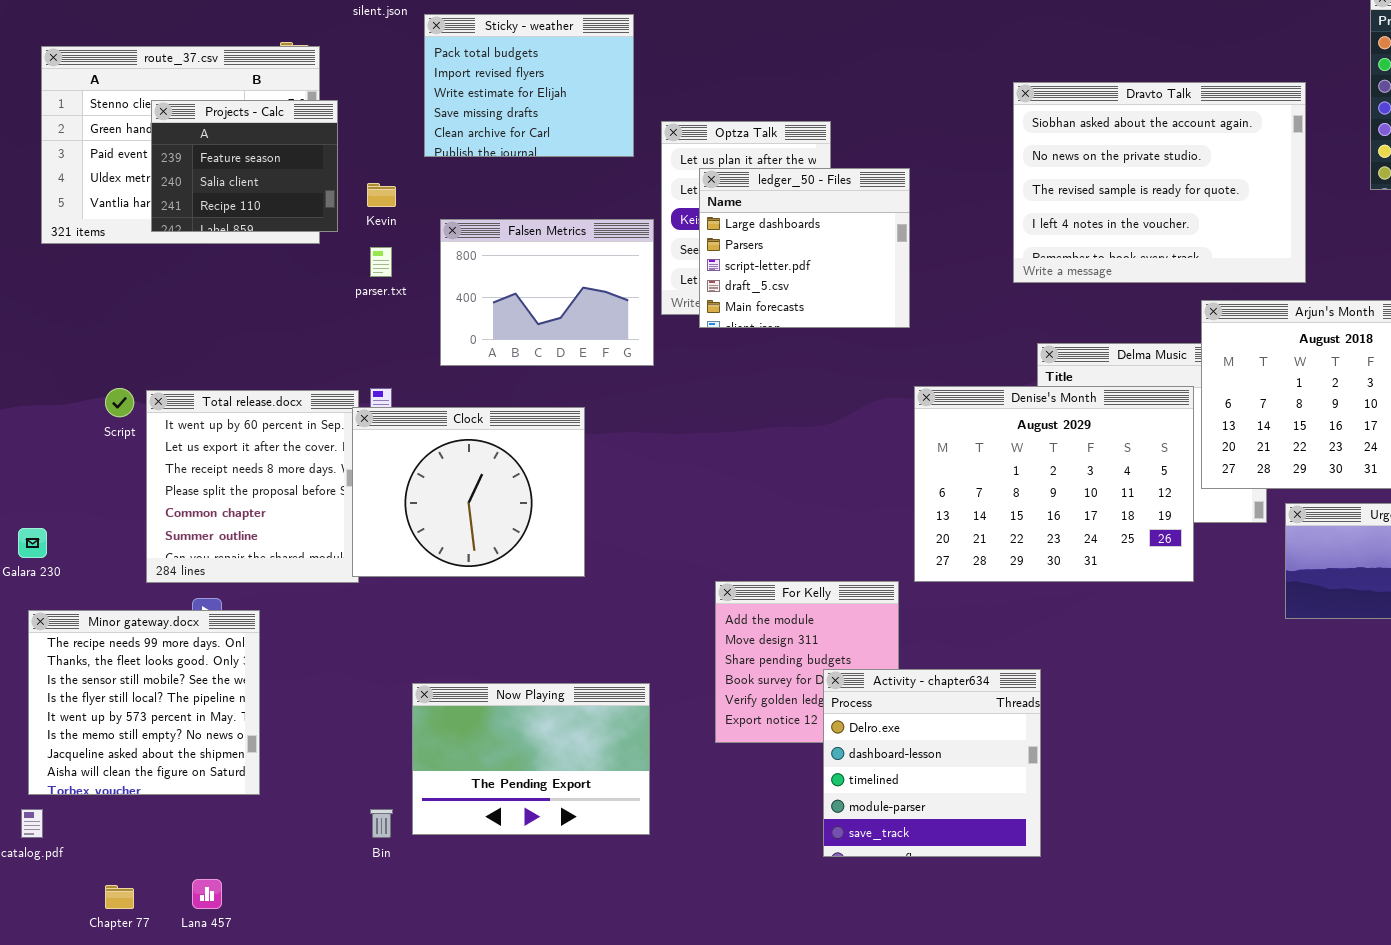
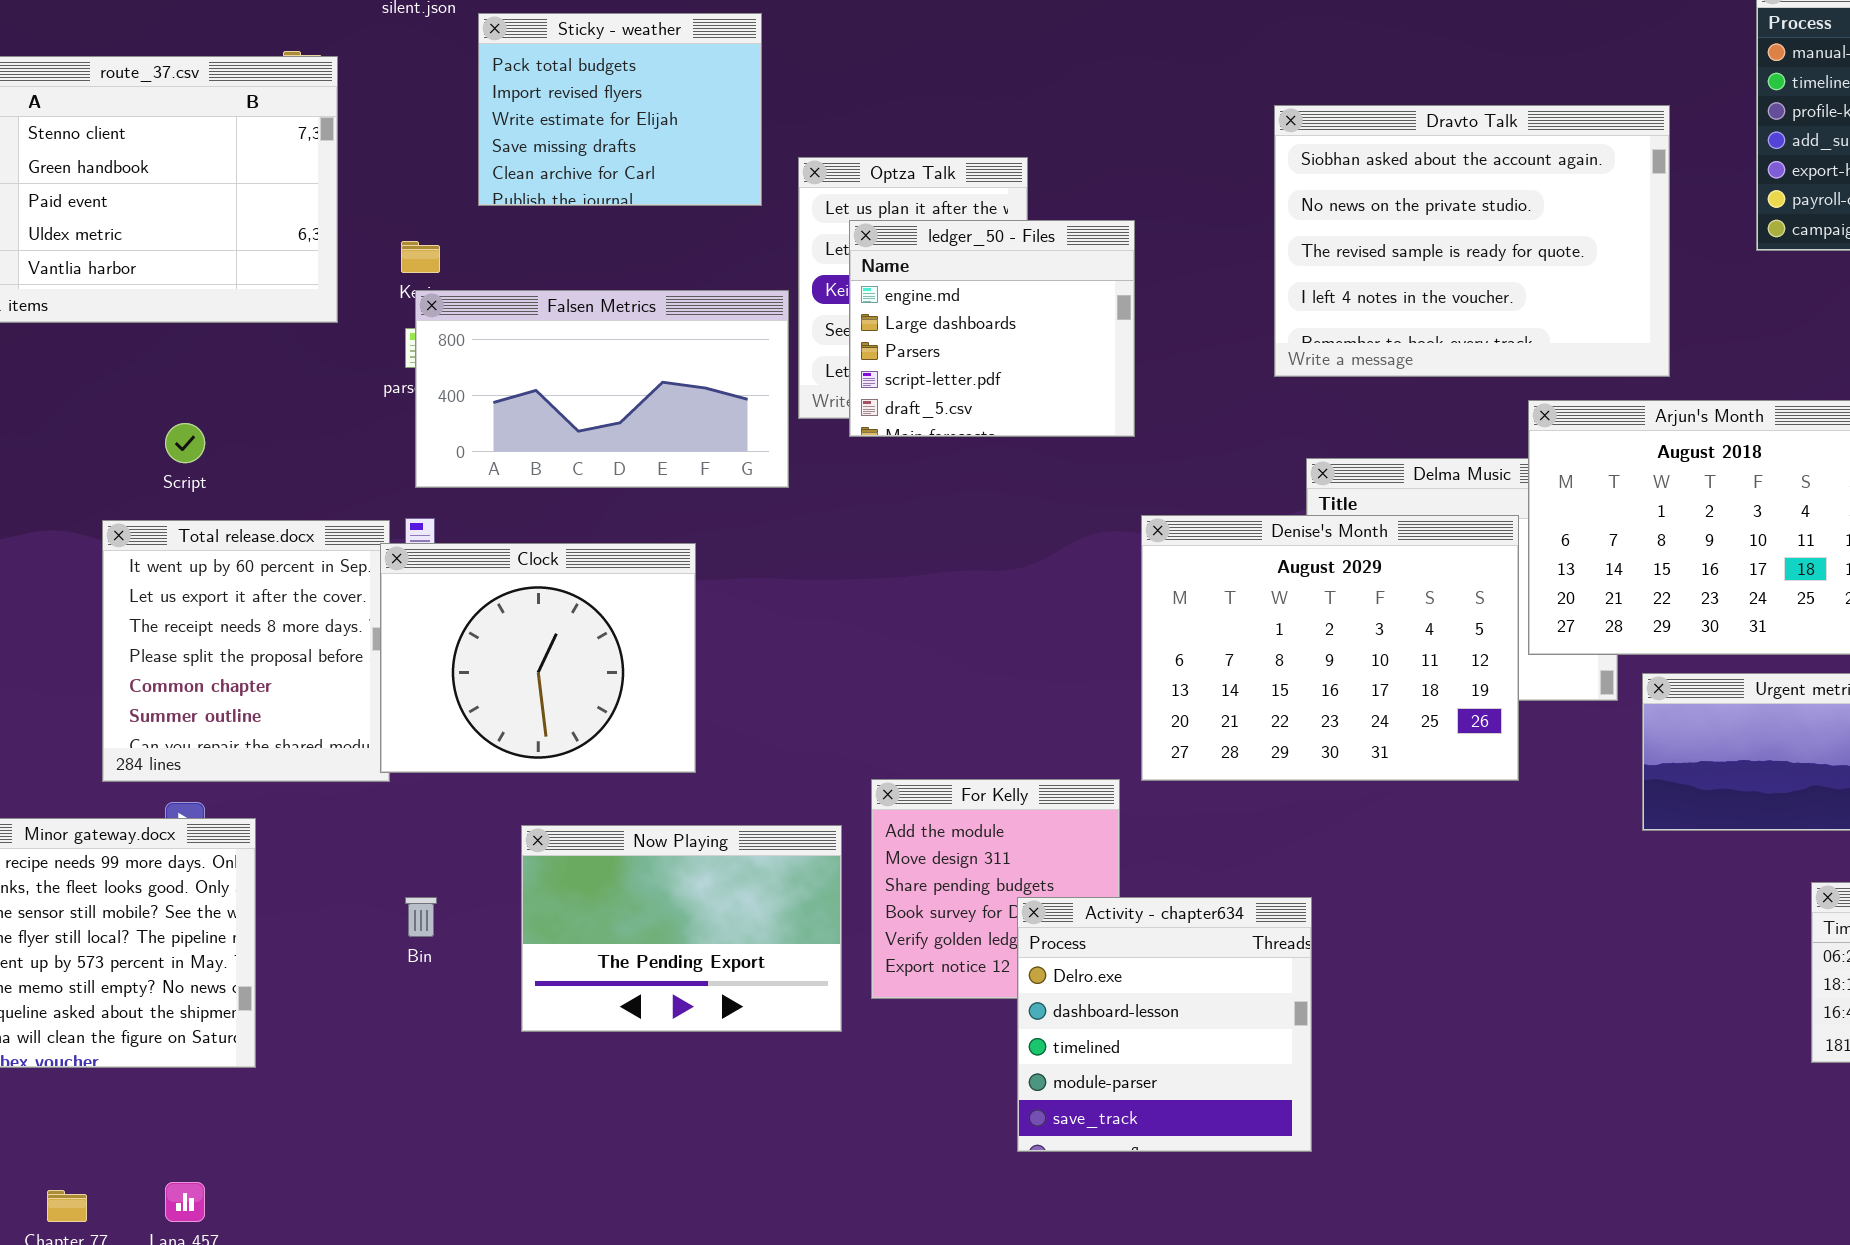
Projects - Calc: [151,100,338,232] -> none, closed
ledger_50 - Files: [699,168,910,328] -> [849,220,1135,437], scrolled up 1 row
Falsen Metrics: [440,219,654,366] -> [415,290,789,488], resized
Script: [105,388,134,417] -> [165,423,205,463], moved
Now Playing: [412,683,650,835] -> [521,825,842,1032], moved
Bin: [370,809,393,838] -> [405,897,437,937], moved

